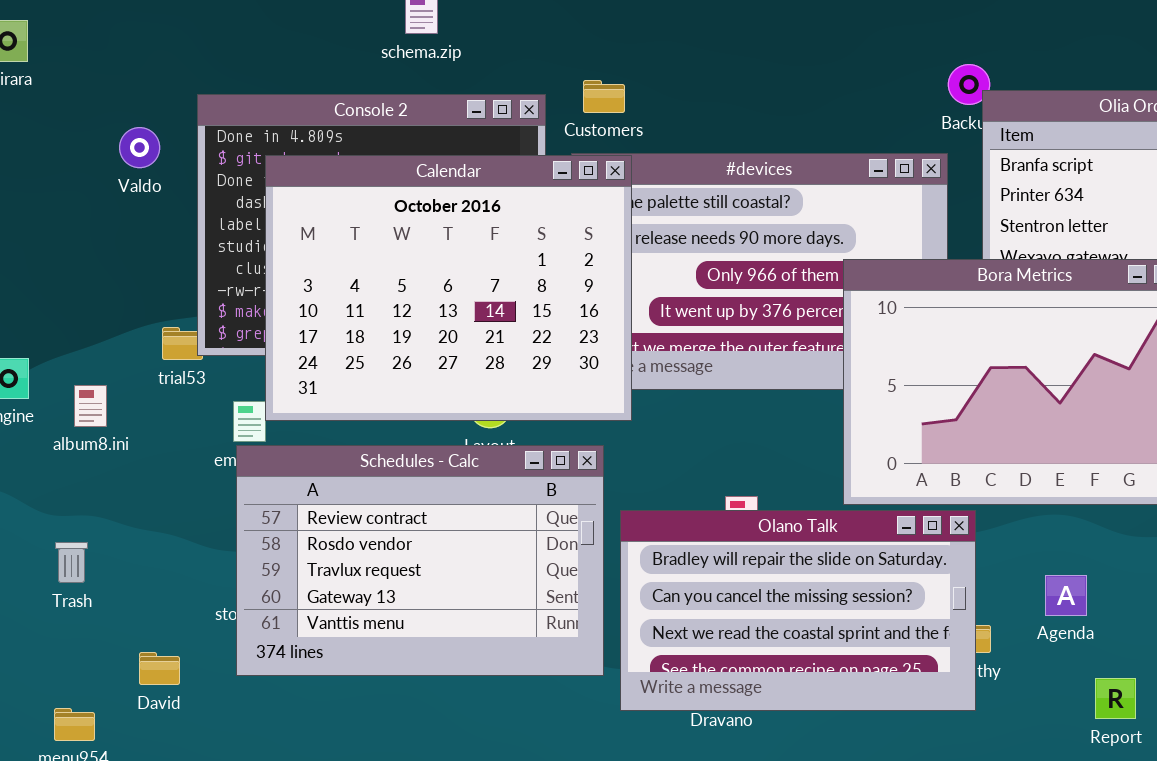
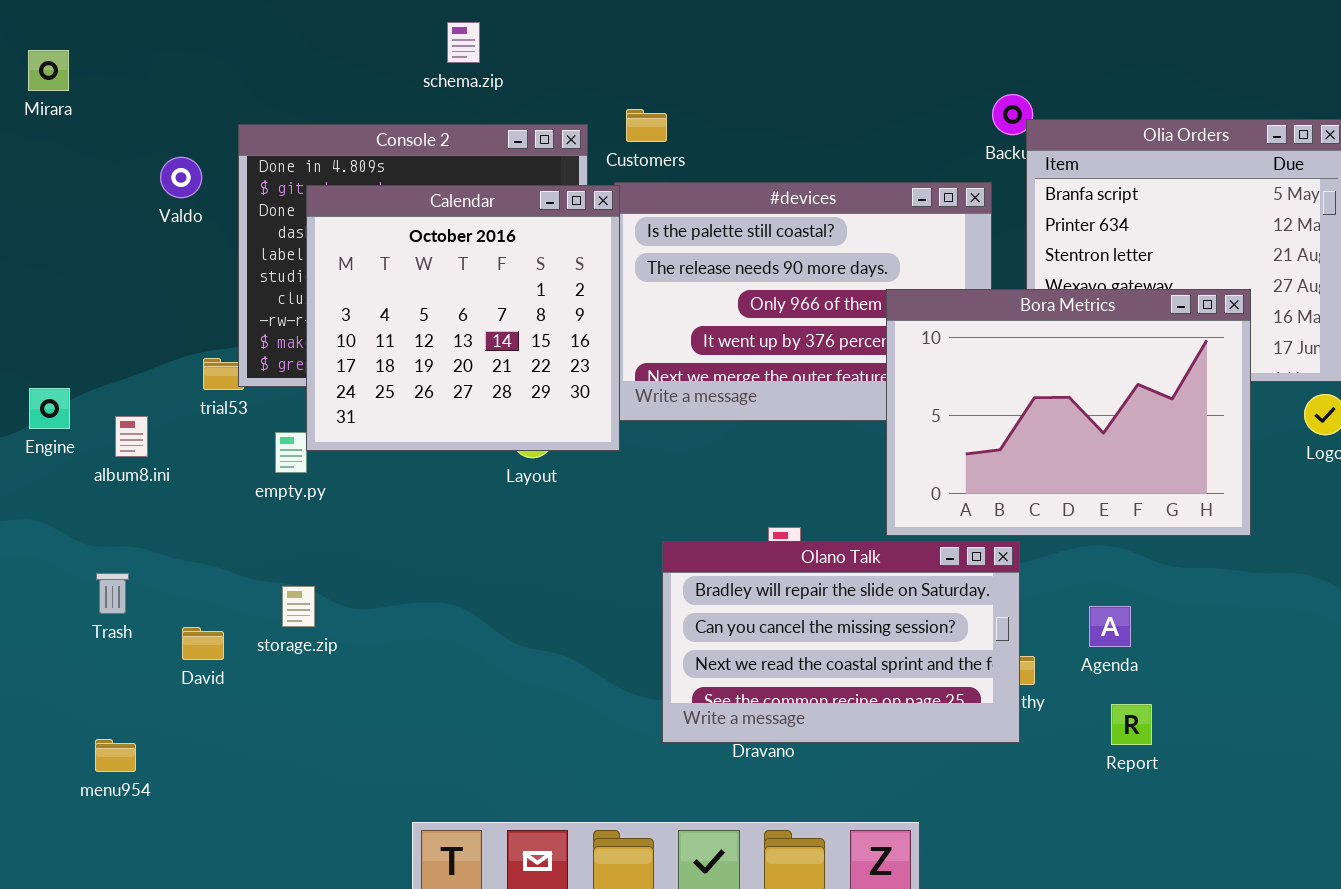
Calendar: [265,155,632,421] -> [306,185,620,451], resized
Schedules - Calc: [236,445,604,676] -> none, closed
David: [139,652,180,685] -> [182,627,224,660], moved
Report: [1095,678,1136,719] -> [1111,704,1152,745], moved

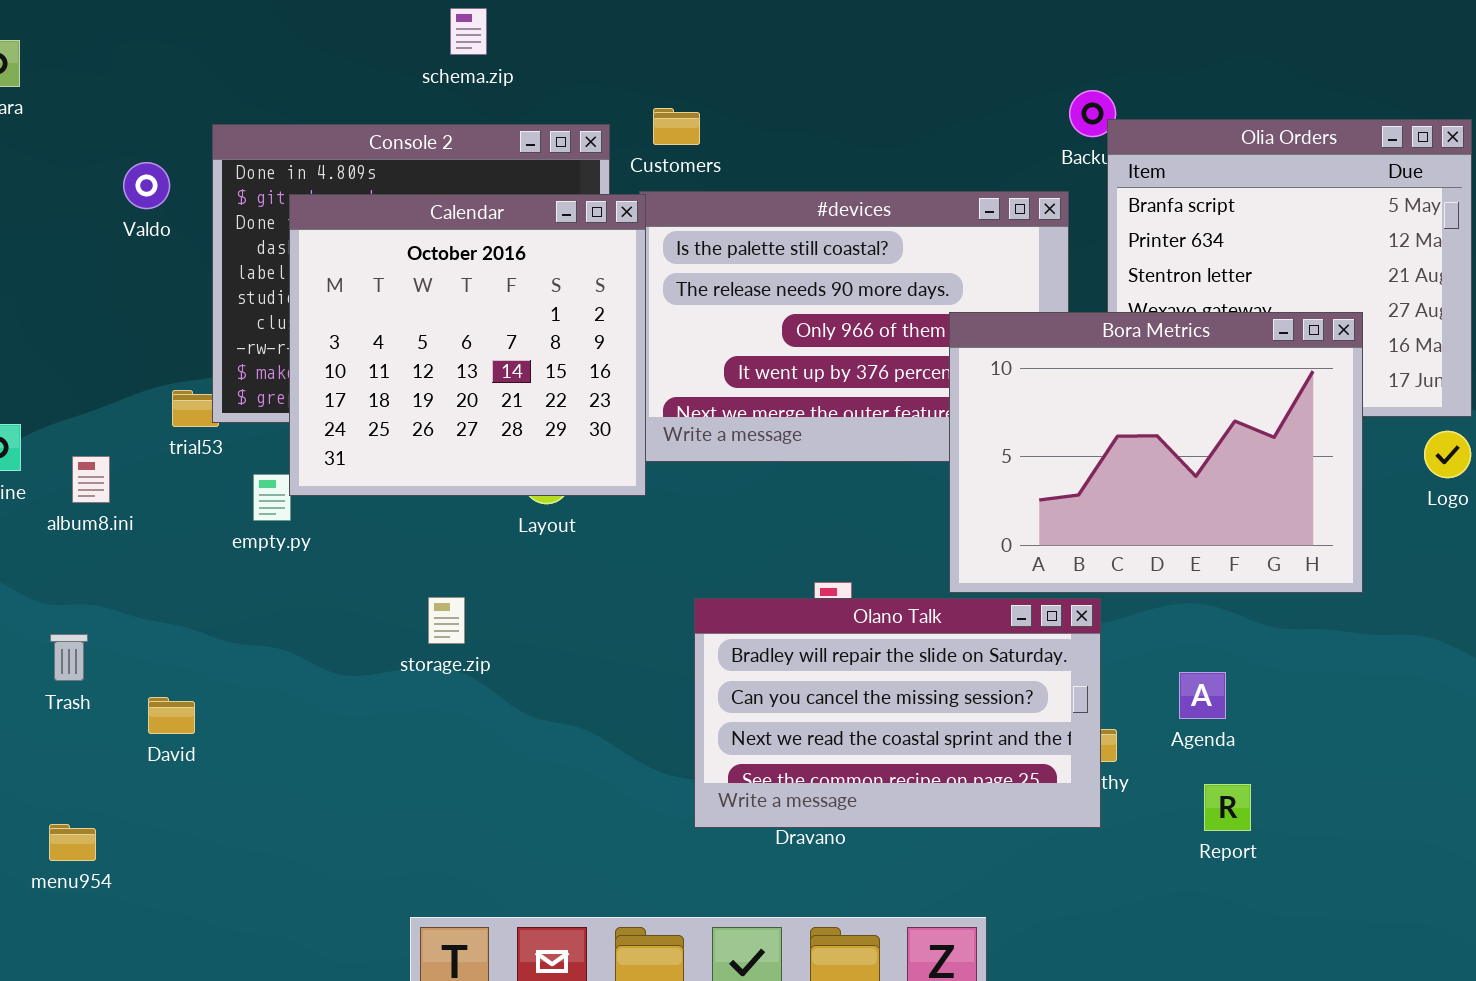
storage.zip: [282,586,315,627] -> [428,597,465,644], moved

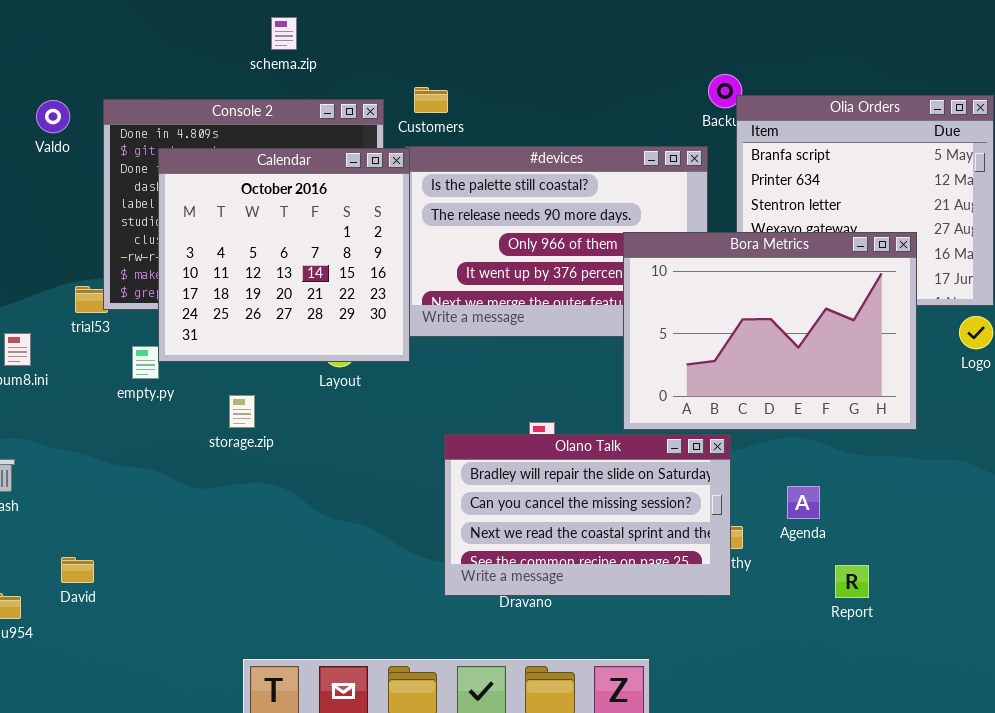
Valdo: [123,162,170,209] -> [36,100,70,133], moved
storage.zip: [428,597,465,644] -> [229,395,255,428], moved
David: [148,697,195,734] -> [61,557,94,583], moved
Report: [1204,784,1251,831] -> [835,565,869,598], moved

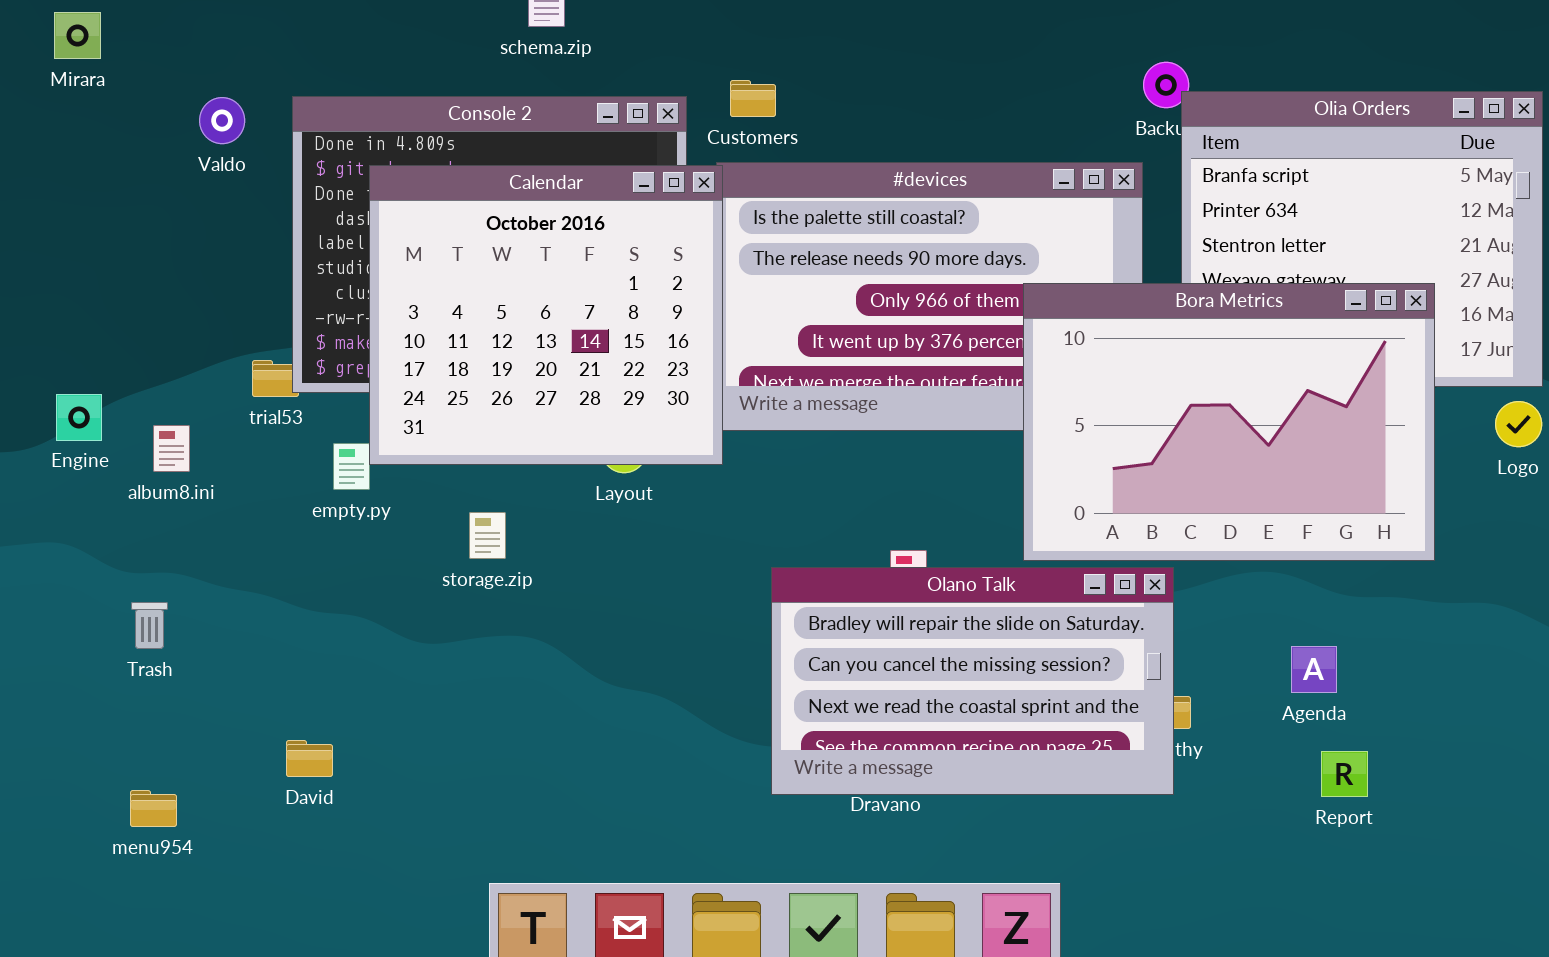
Agenda: [787,486,820,519] -> [1291,646,1337,693], moved
David: [61,557,94,583] -> [286,740,333,777], moved

